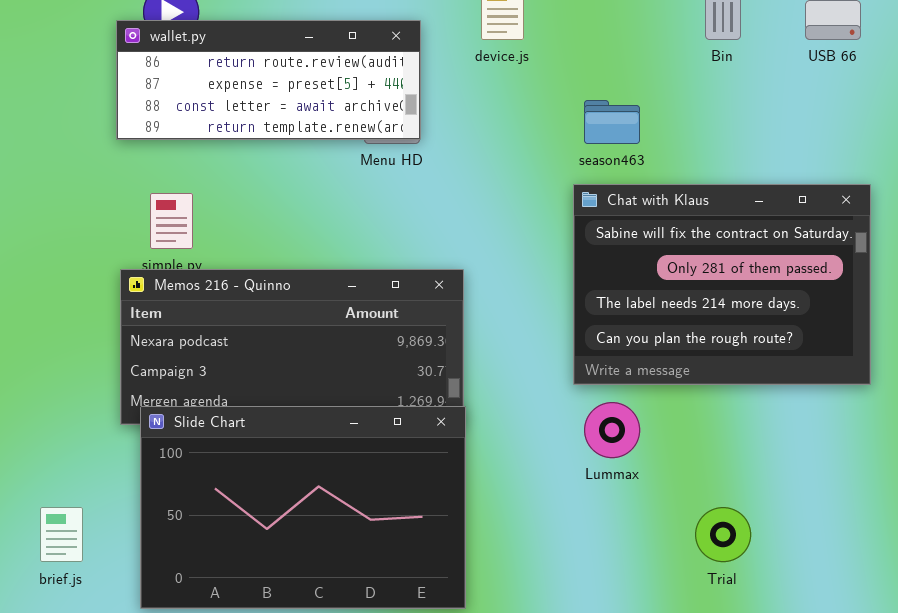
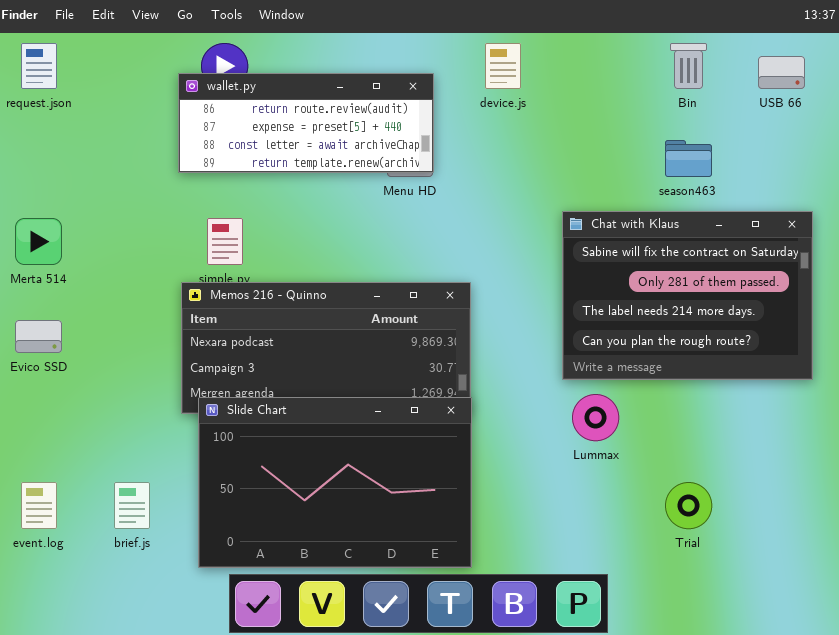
season463: [584,100,640,144] -> [665,140,712,177], moved

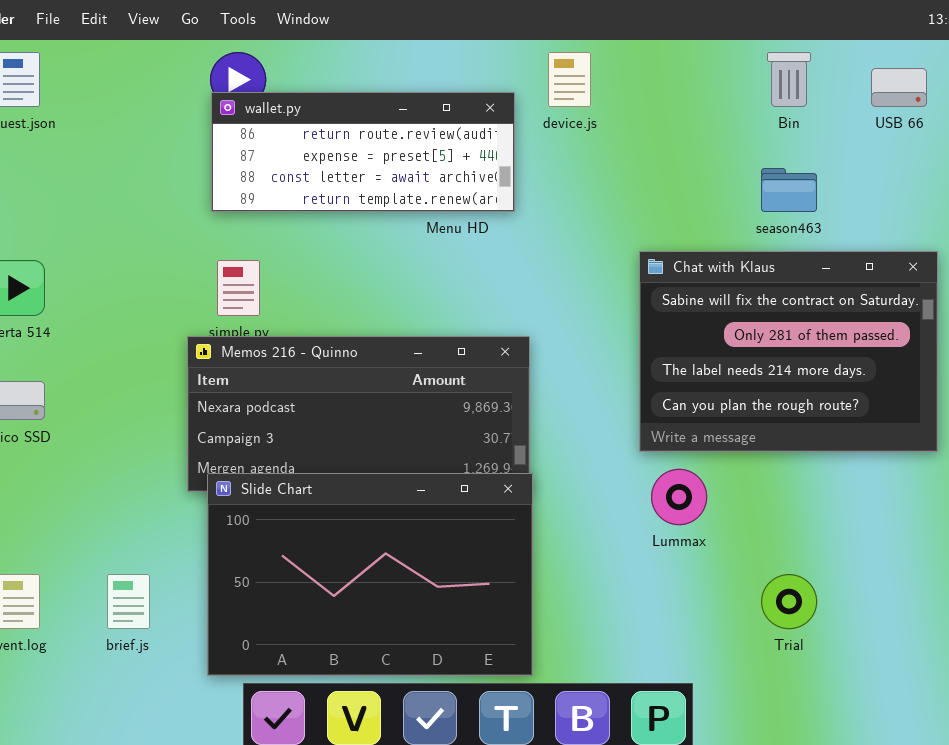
wallet.py: [178,73,434,173] -> [211,92,515,212], moved

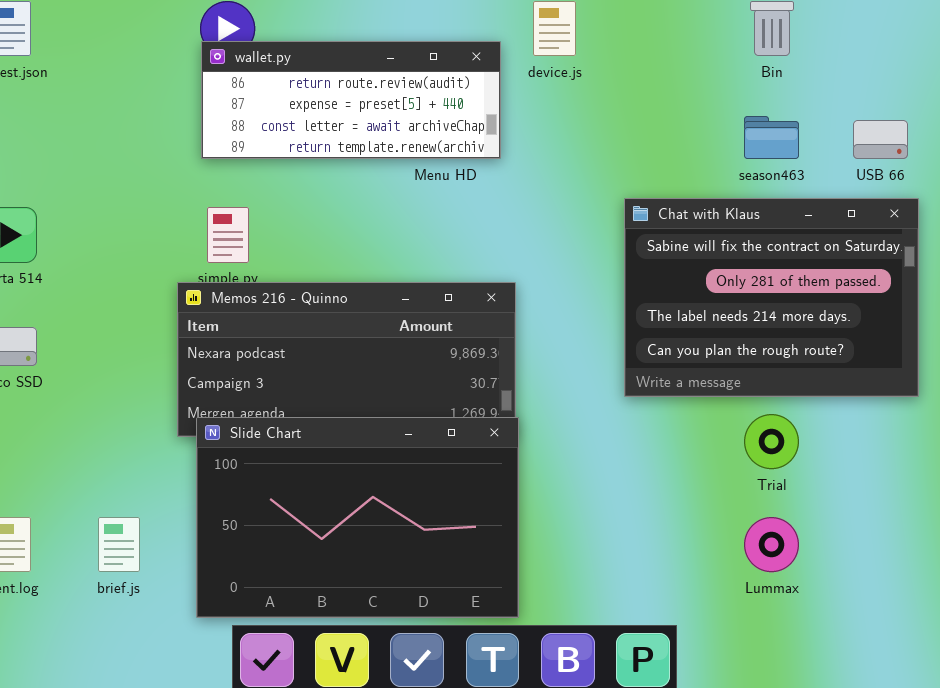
USB 66: [871,68,927,107] -> [853,120,908,159], moved
Lummax: [651,469,707,525] -> [744,517,799,572], moved
Trial: [761,574,817,629] -> [744,414,799,469], moved

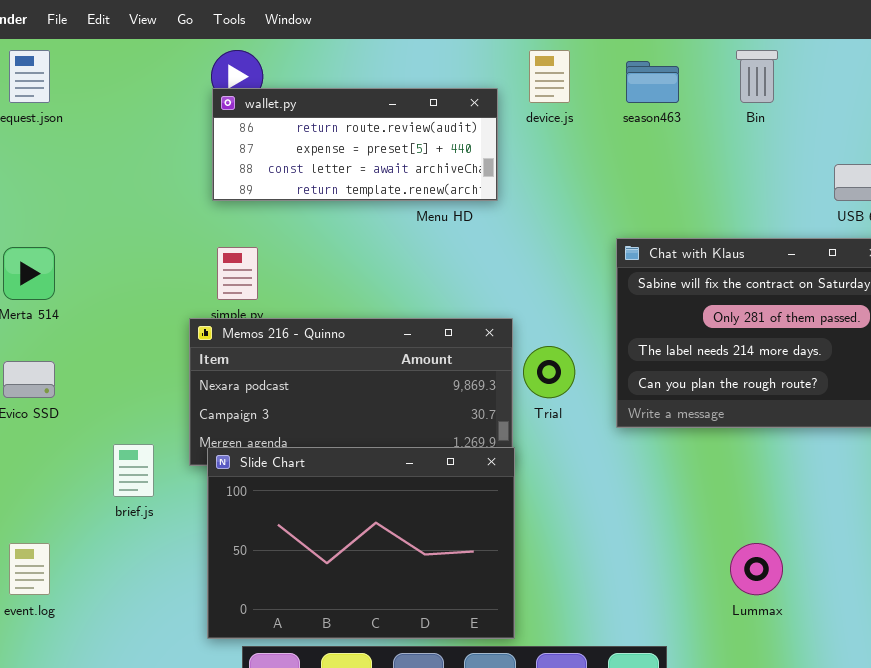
season463: [744,116,799,159] -> [626,61,679,103], moved
Trial: [744,414,799,469] -> [523,346,575,398], moved
brief.js: [98,517,140,572] -> [113,444,154,497], moved

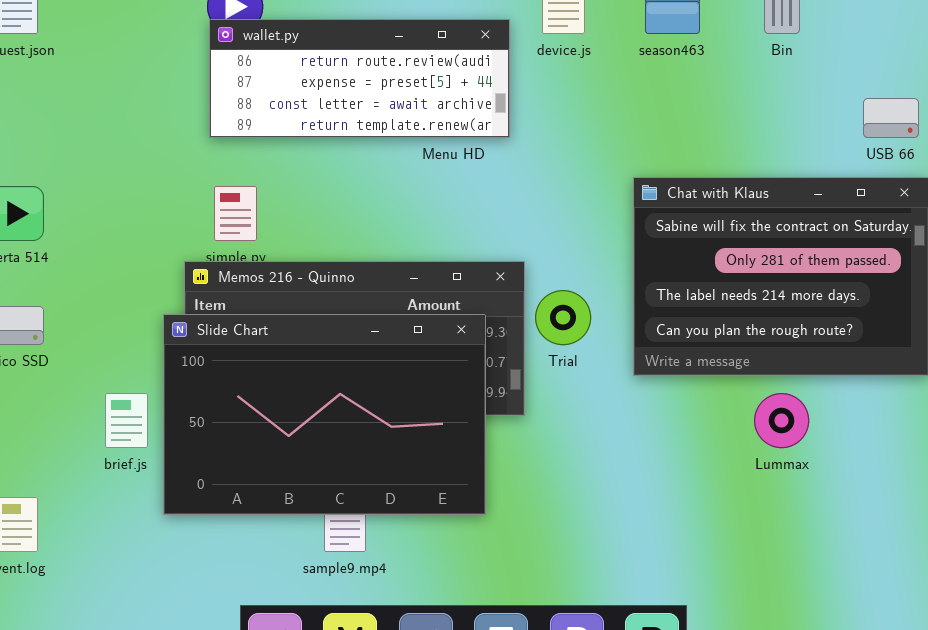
Slide Chart: [207,447,515,639] -> [163,314,486,515], moved
Lummax: [730,543,783,595] -> [754,393,809,448], moved

